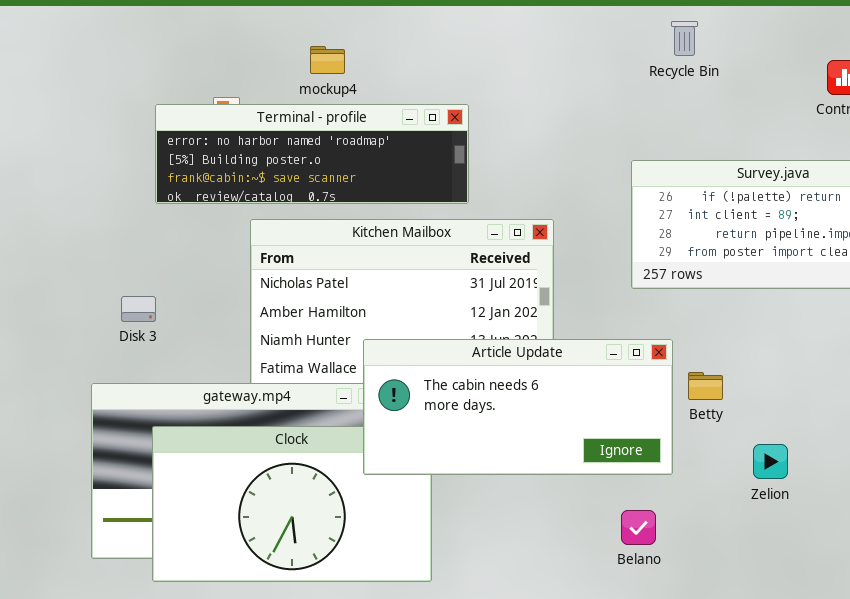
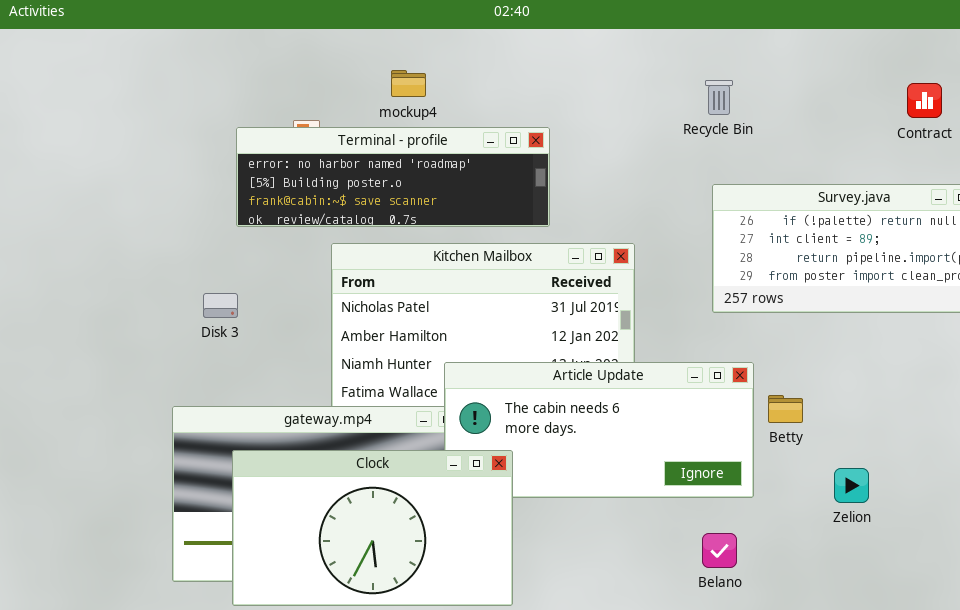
Recycle Bin: [671,21,698,56] -> [705,80,733,115], moved
Disk 3: [121,296,156,322] -> [203,293,238,318], moved
Clock: [152,426,432,582] -> [232,450,513,606], raised

